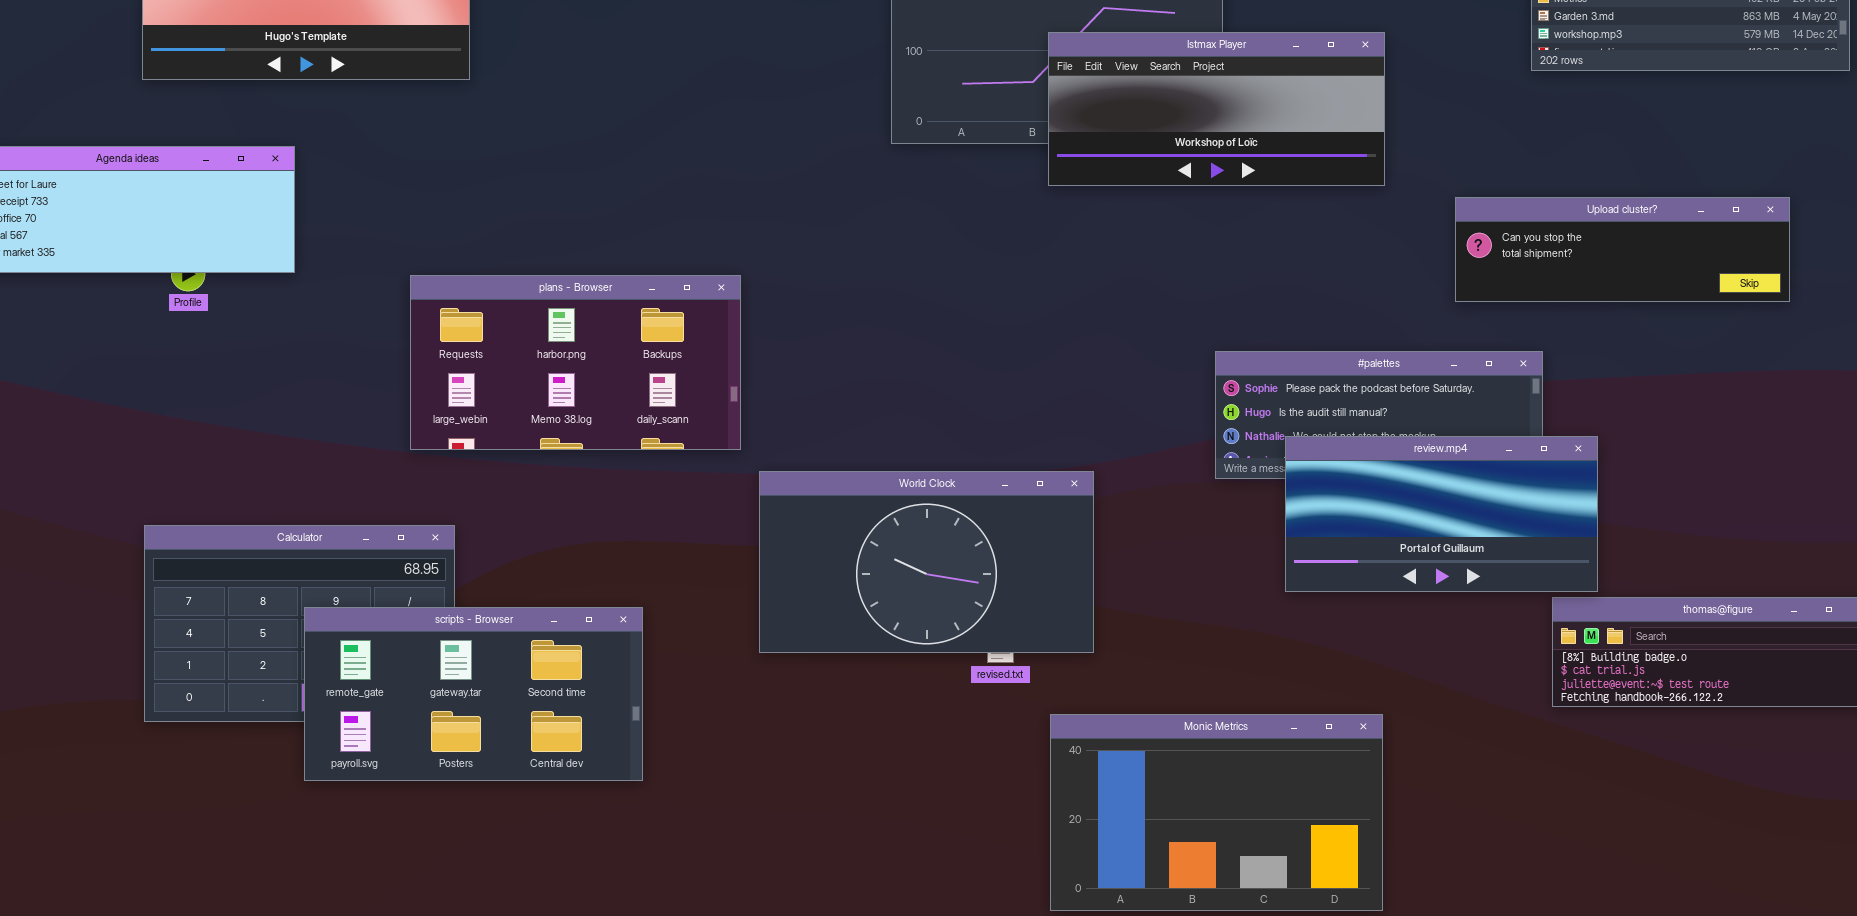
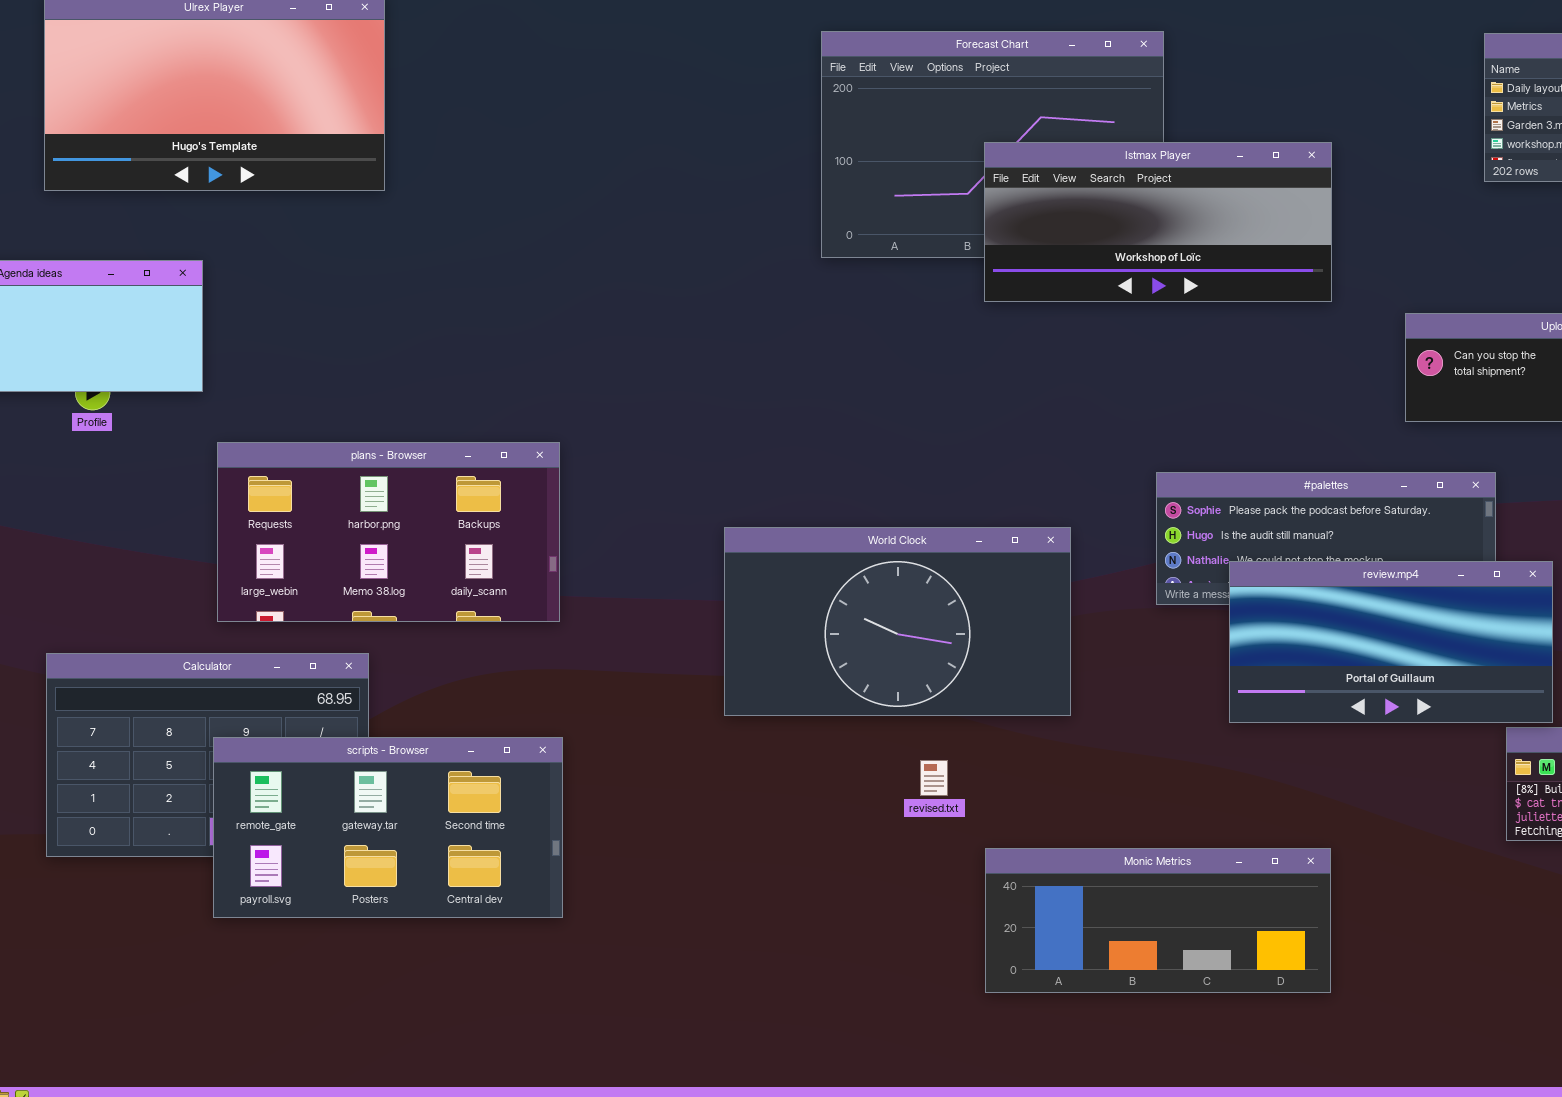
plans - Browser: [410,275,741,450] -> [217,442,560,622], moved
World Clock: [759,471,1094,653] -> [724,527,1071,716], moved
Monic Metrics: [1050,714,1383,911] -> [985,848,1331,993], resized

